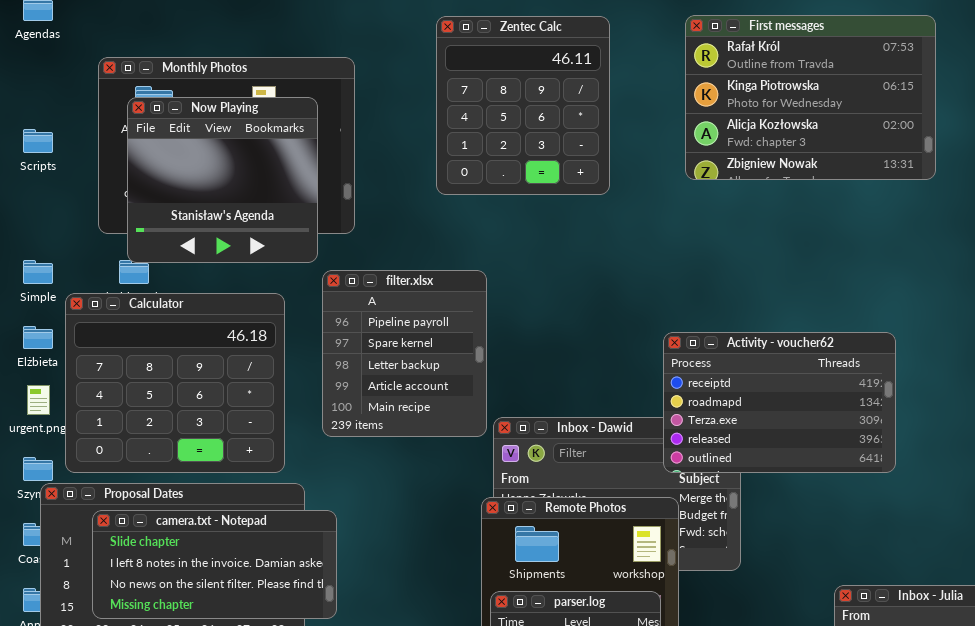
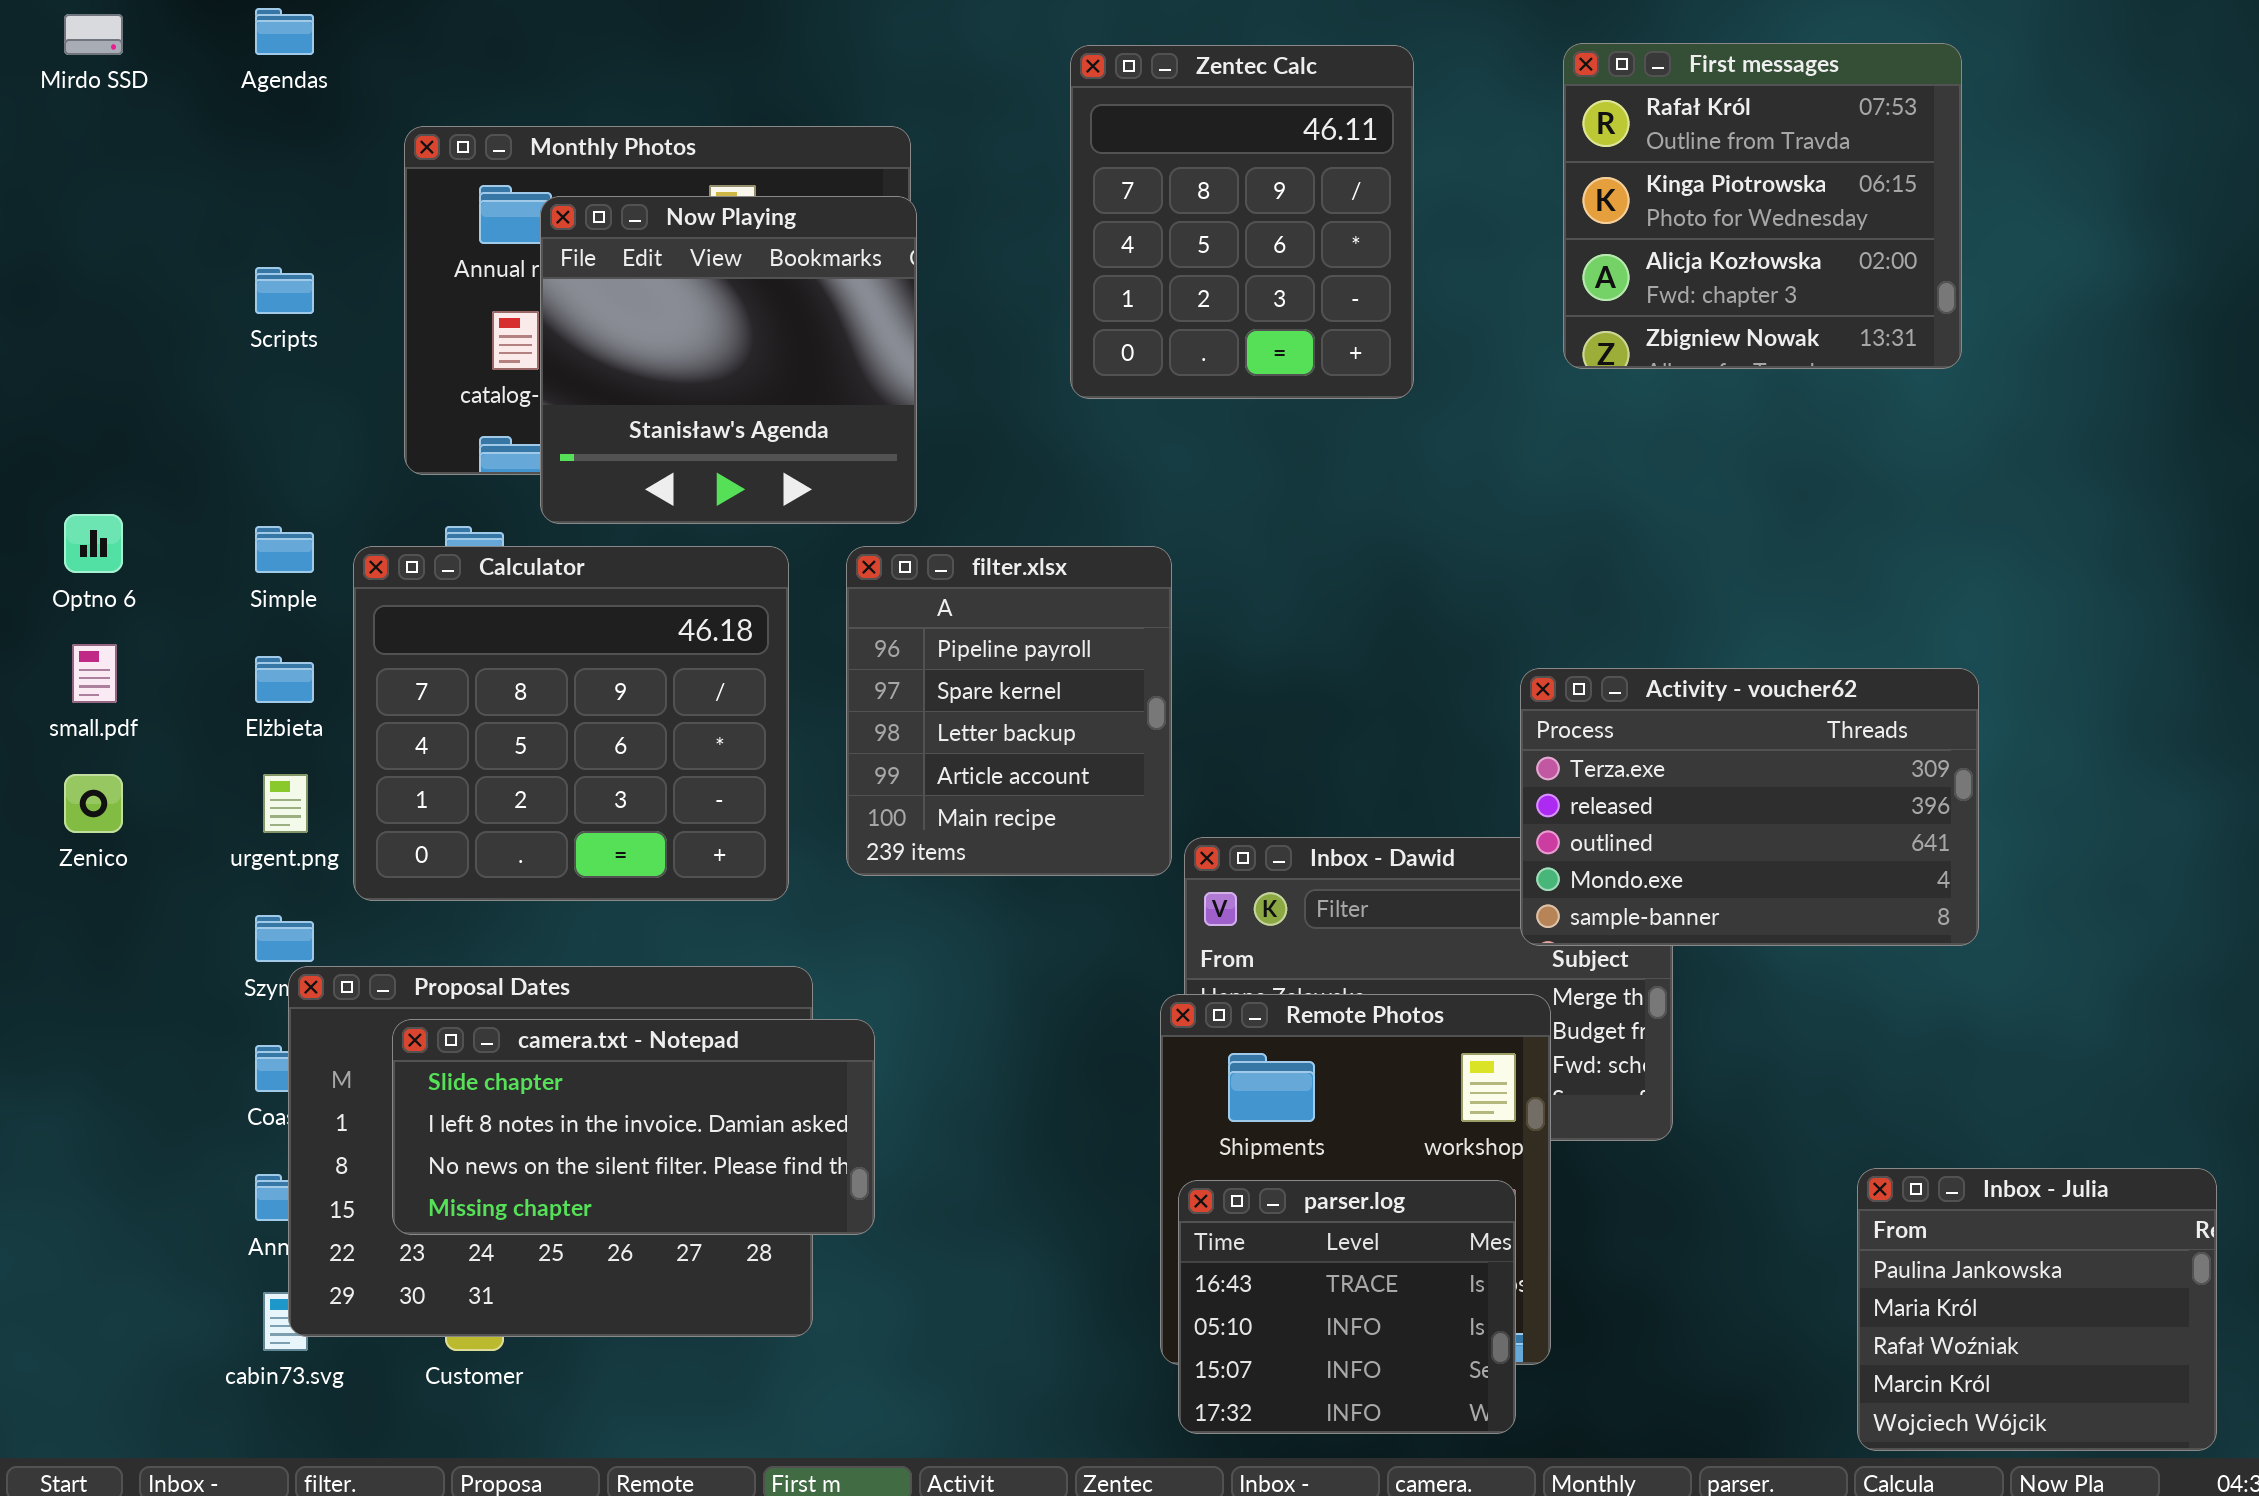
First messages: [685,15,936,180] -> [1563,43,1962,369], resized
Now Playing: [127,97,318,263] -> [540,196,917,524], moved
Calculator: [65,293,285,473] -> [353,546,789,901], moved
Activity - voucher62: [663,332,896,473] -> [1520,668,1979,946], scrolled down 2 rows

